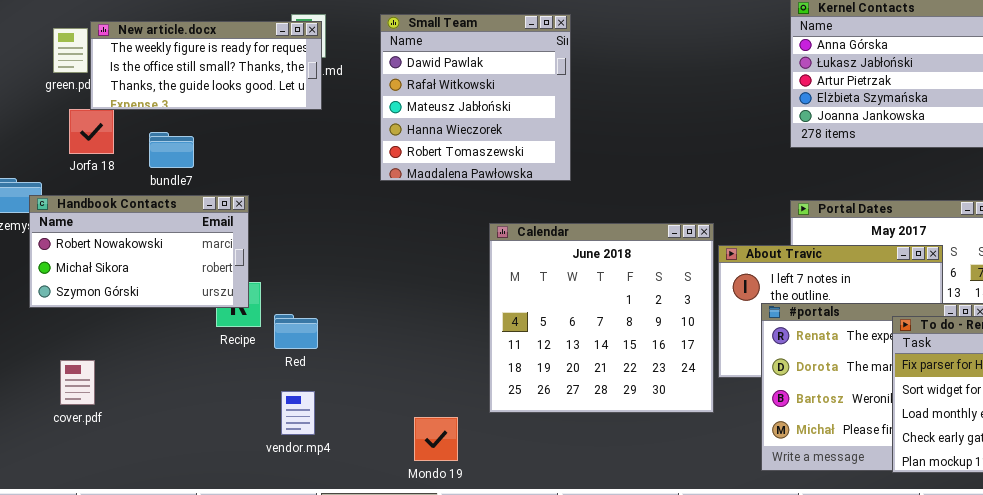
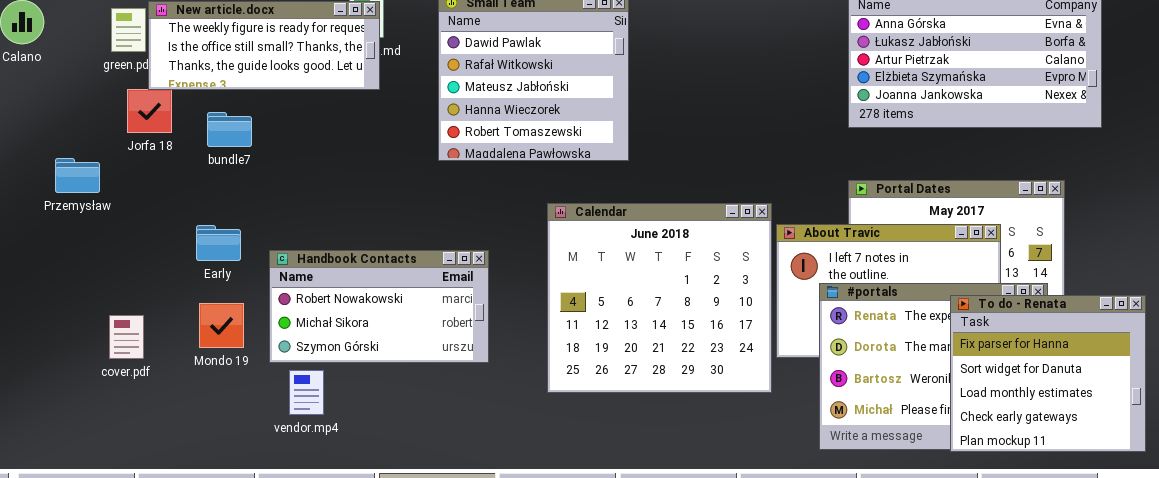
Handbook Contacts: [29,195,249,308] -> [269,250,489,363], moved
cover.pdf: [60,360,95,405] -> [109,315,144,359], moved
vendor.mp4: [281,391,315,435] -> [289,370,324,415], moved
Mondo 19: [414,417,458,461] -> [199,303,244,348], moved

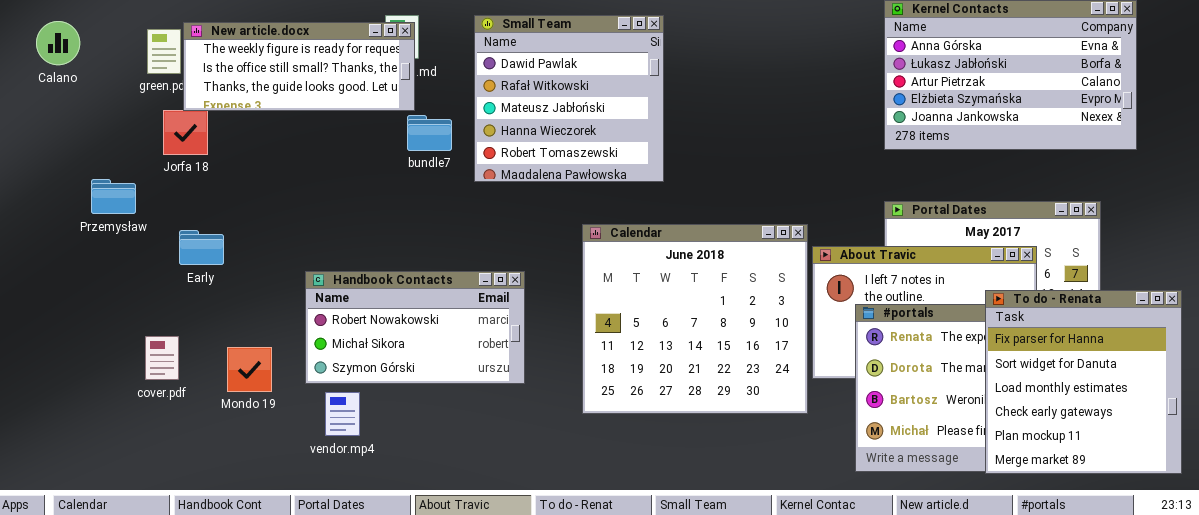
bundle7: [207,112,252,147] -> [407,115,452,151], moved
Early: [196,225,241,261] -> [179,230,224,265], moved
To do - Renata: [950,295,1146,452] -> [985,290,1182,474], resized
Mondo 19: [199,303,244,348] -> [227,347,272,392], moved

